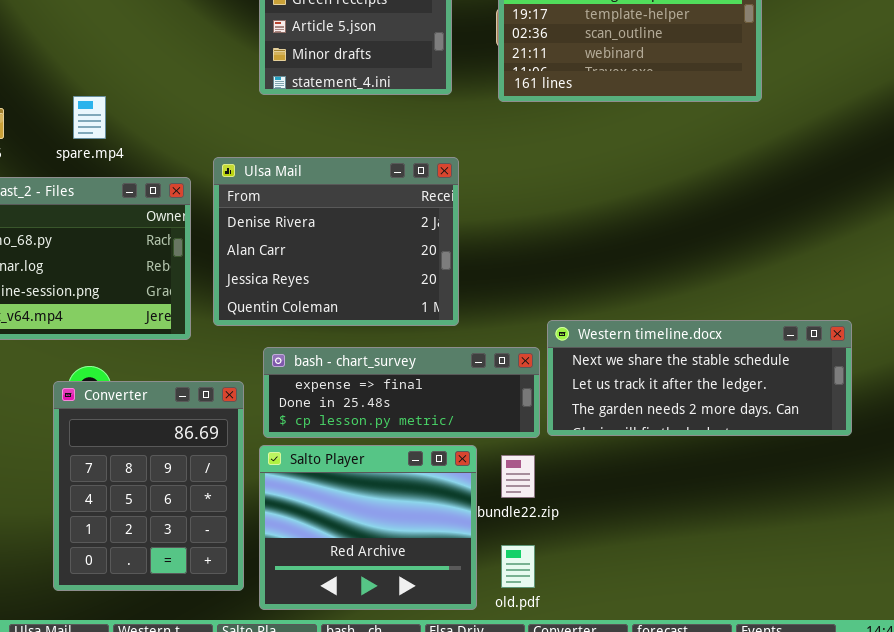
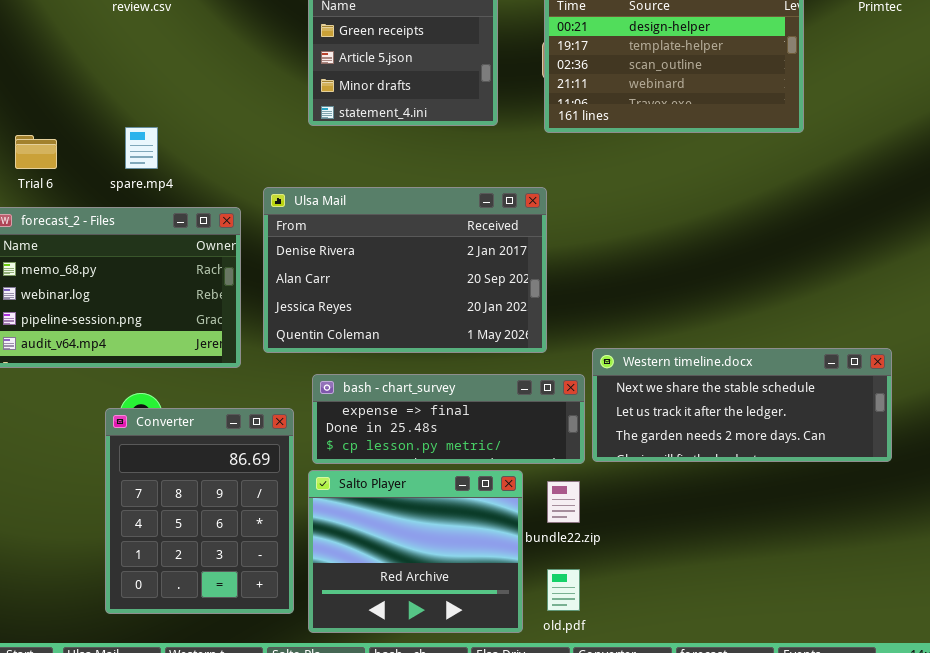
Ulsa Mail: [213,157,459,326] -> [263,187,547,353], resized

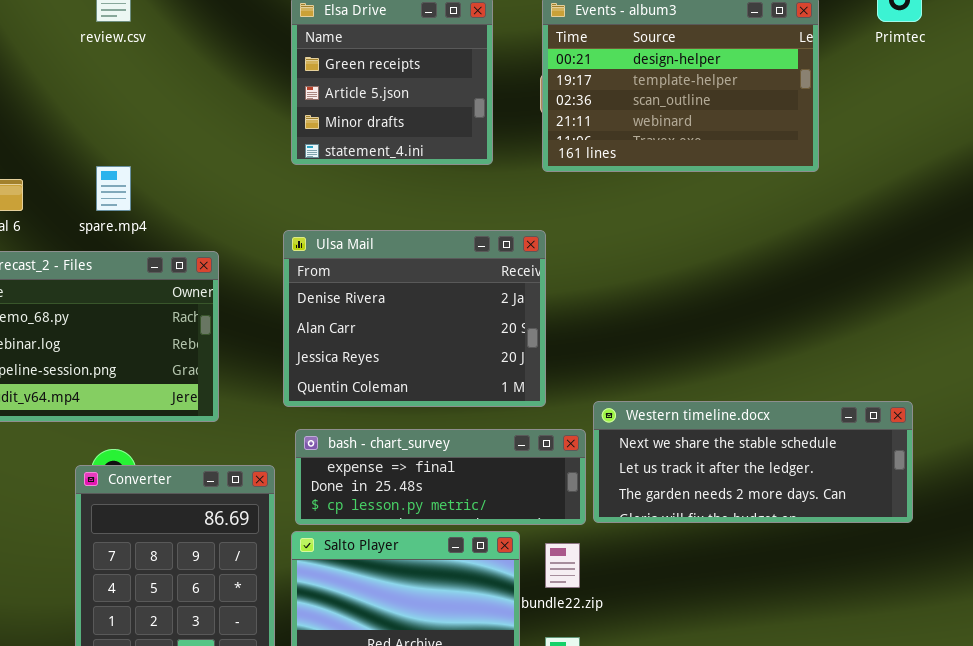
Ulsa Mail: [263,187,547,353] -> [283,230,546,407], resized

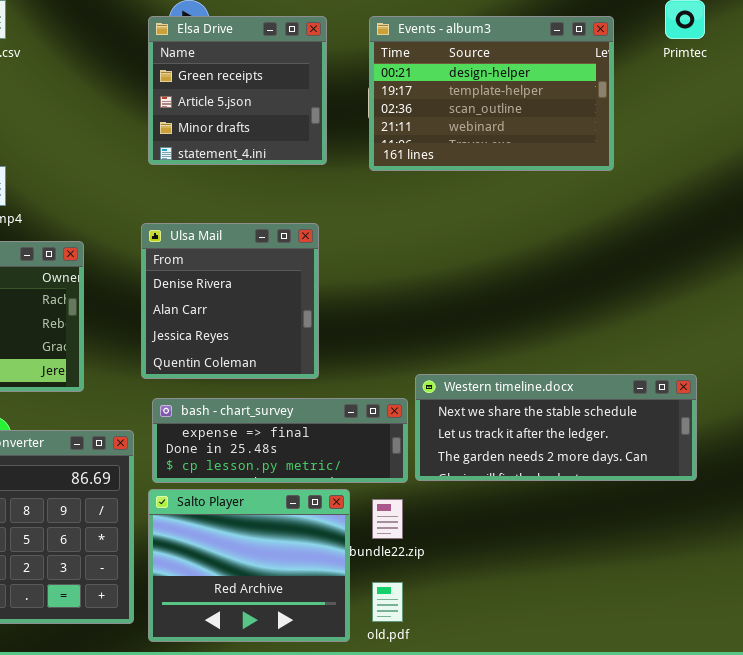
Ulsa Mail: [283,230,546,407] -> [141,223,319,379], resized

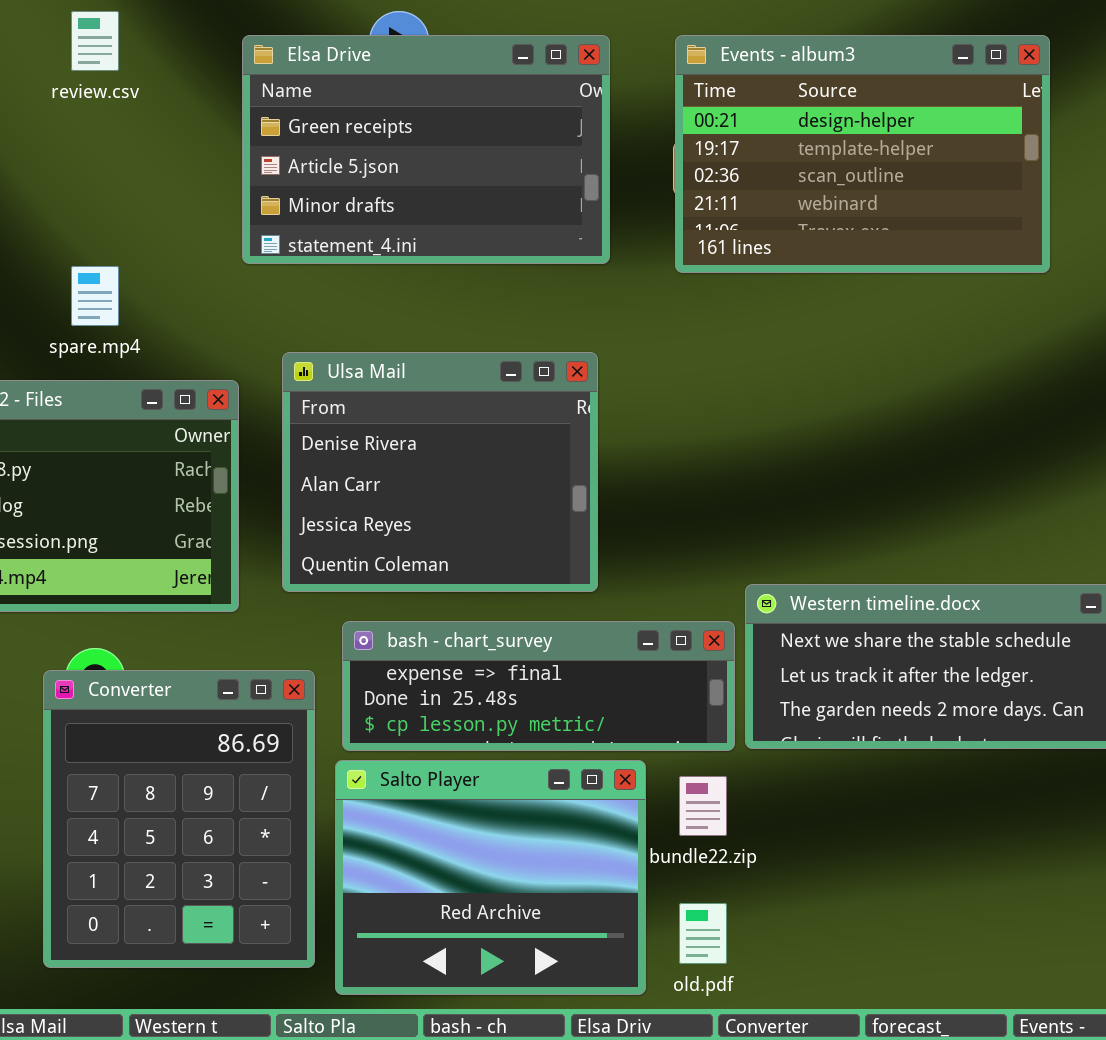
Elsa Drive: [148,16,327,165] -> [242,35,610,264], resized
Ulsa Mail: [141,223,319,379] -> [282,352,598,592], resized

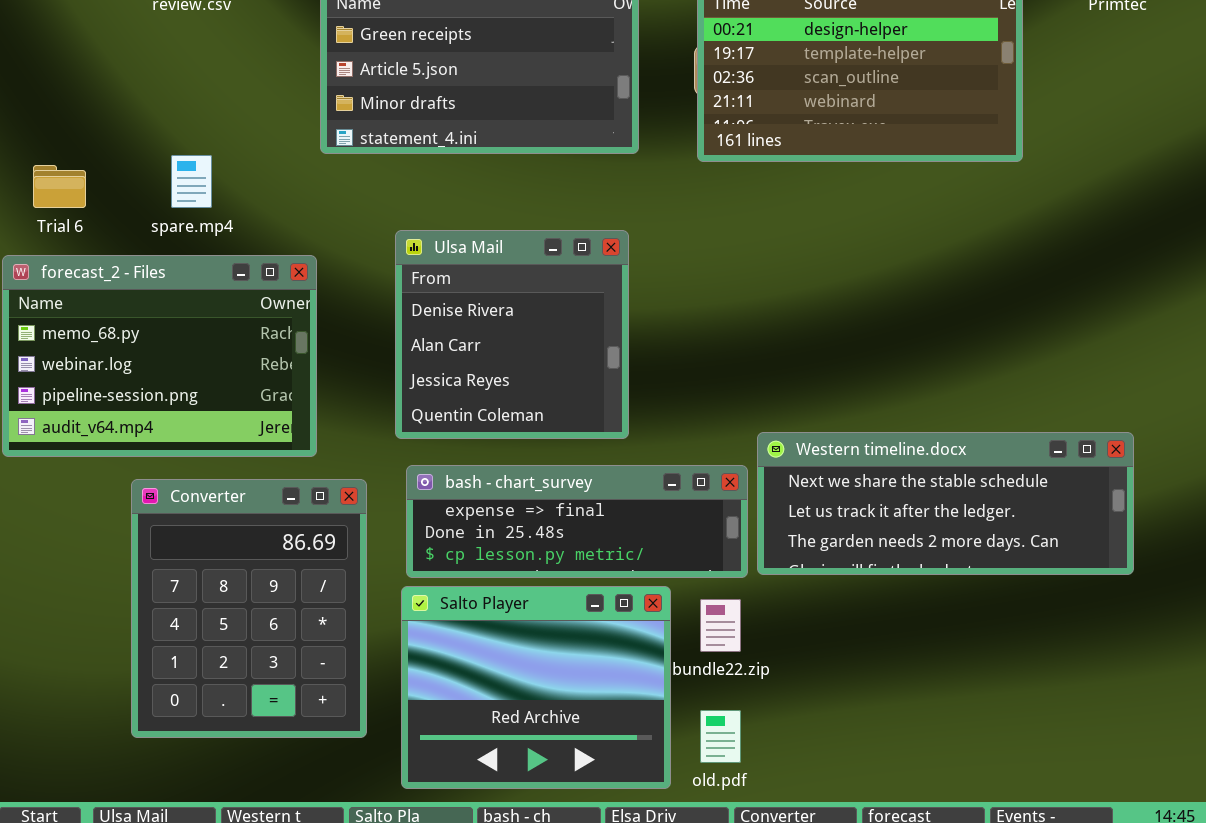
Ulsa Mail: [282,352,598,592] -> [395,230,629,439], resized
Converter: [43,670,315,968] -> [131,479,367,738], moved

